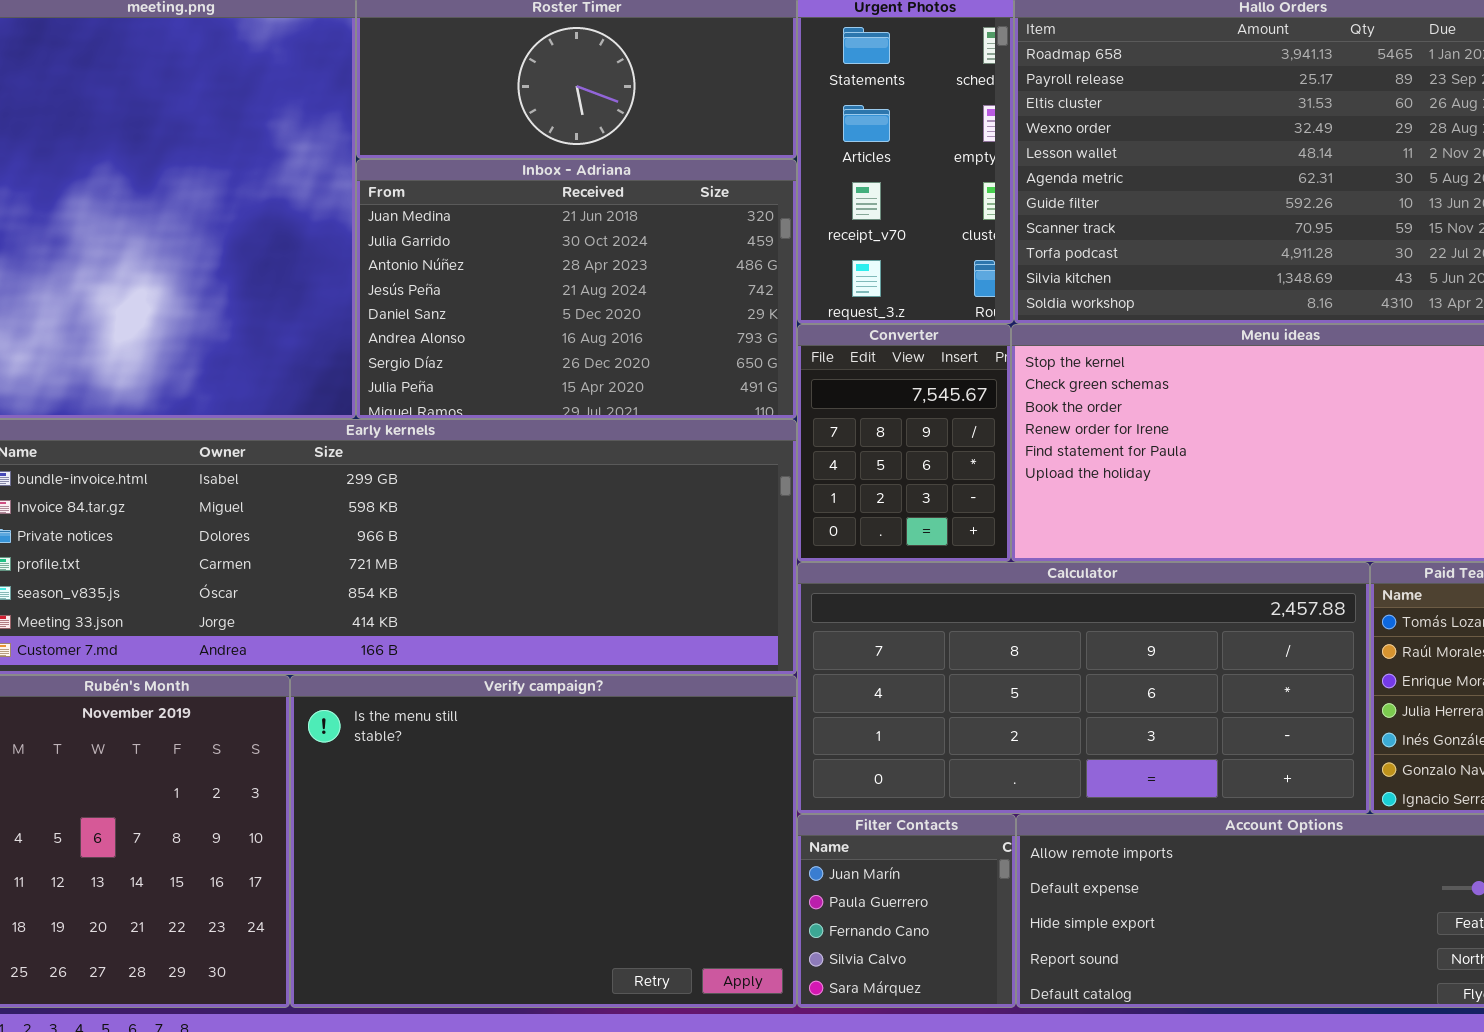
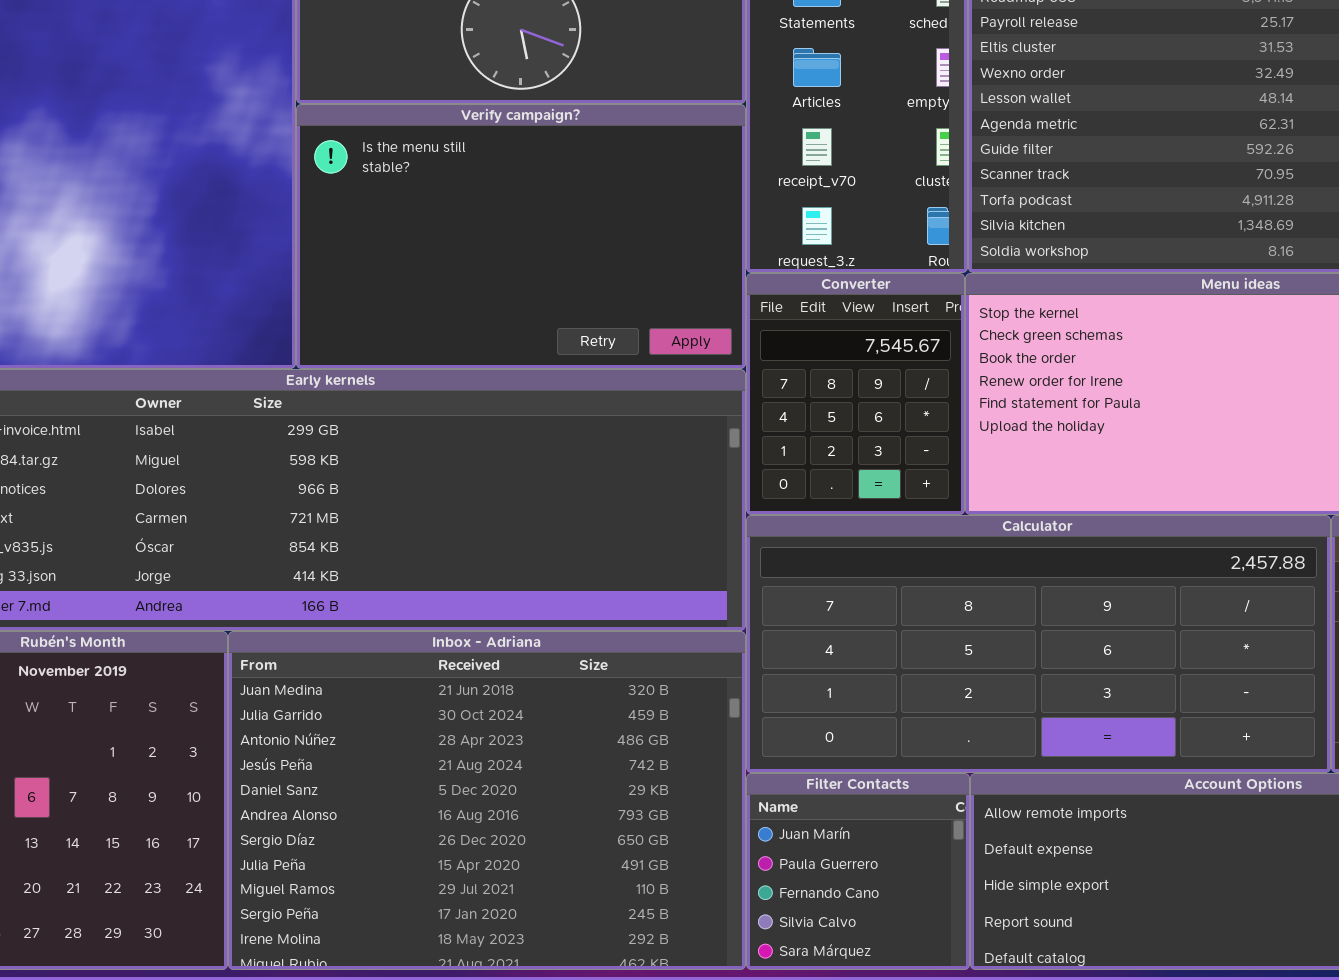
Inbox - Adriana: [356,159,797,419] -> [228,631,746,970], moved, resized
Verify campaign?: [290,675,797,1008] -> [296,104,746,369], moved, resized

